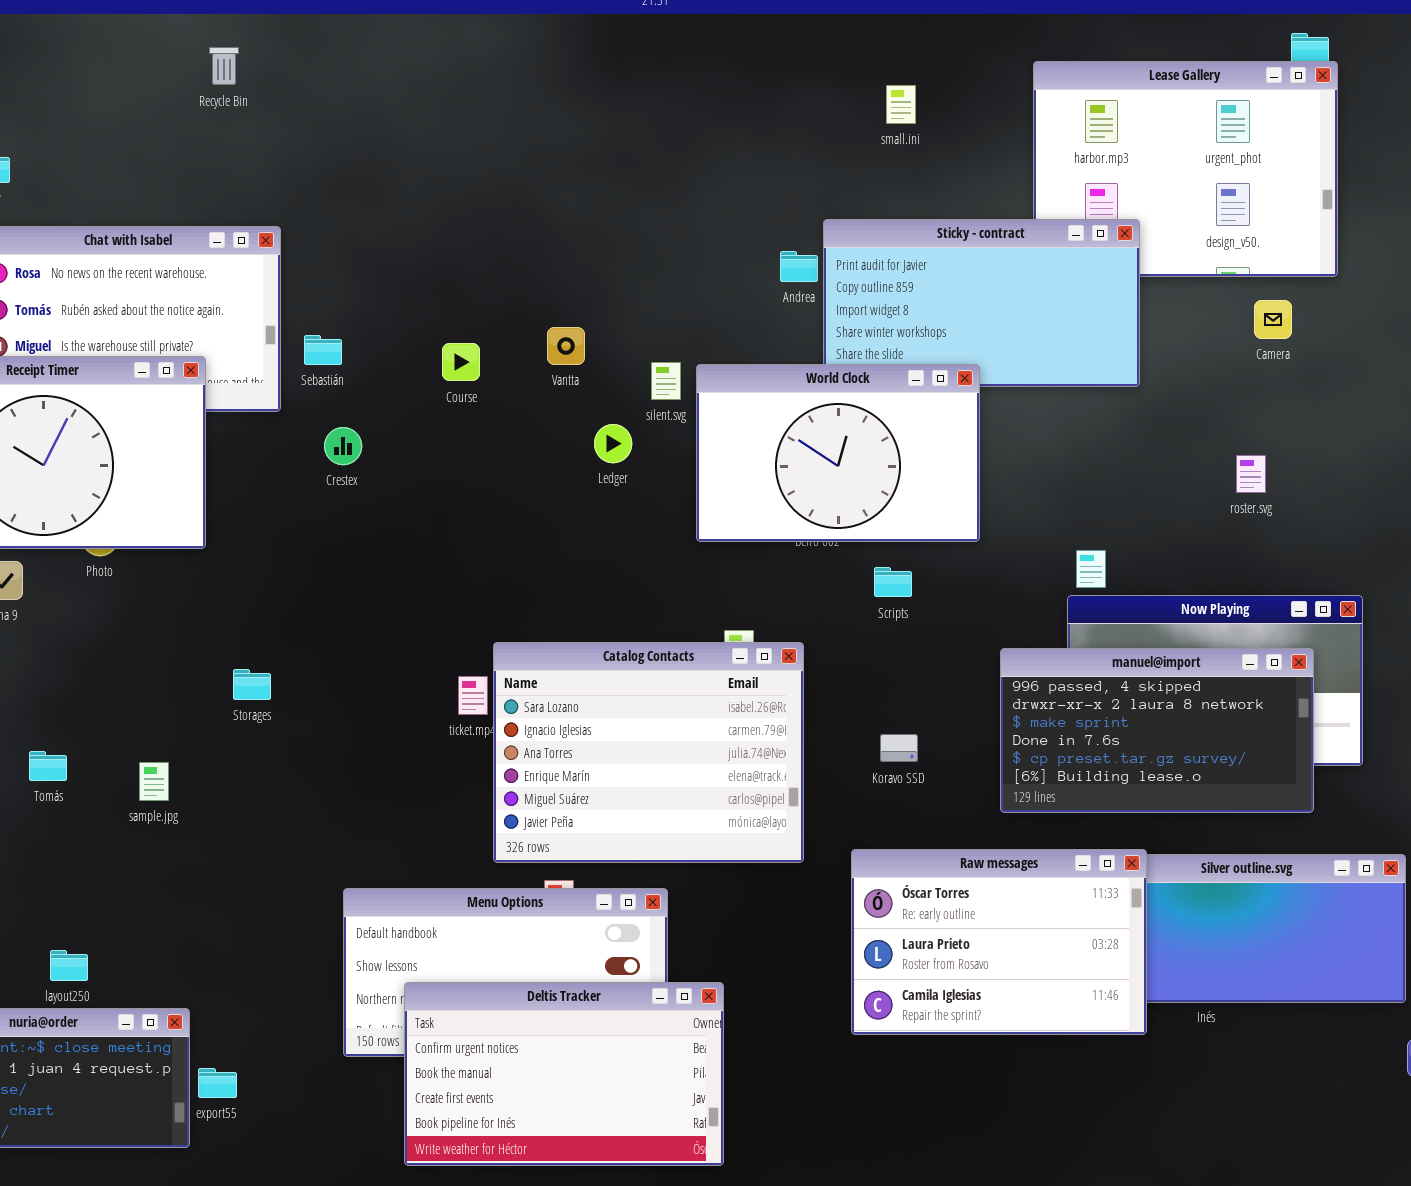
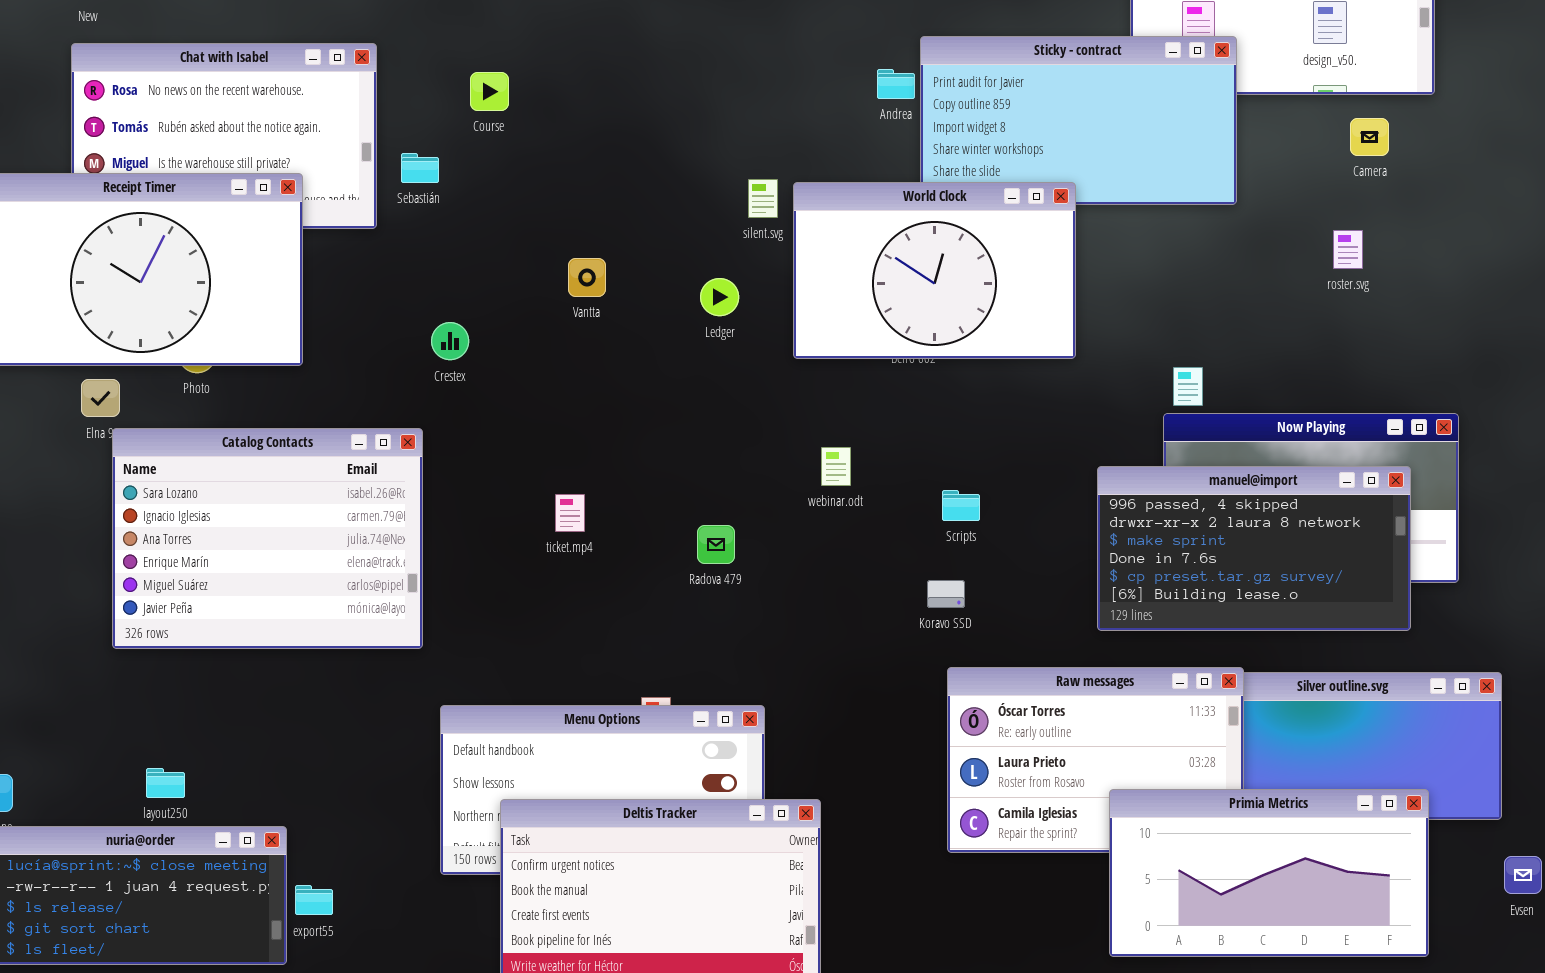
Vantta: [547,327,585,365] -> [568,258,606,297], moved
Course: [442,343,480,381] -> [470,72,509,111], moved
Ledger: [594,424,632,463] -> [700,278,739,316], moved
Crestex: [324,427,362,465] -> [431,322,469,360], moved
roster.svg: [1236,455,1266,493] -> [1333,230,1363,269], moved
Scripts: [874,567,912,597] -> [942,490,980,521], moved
Catalog Contacts: [493,642,804,863] -> [112,428,423,649], moved
Koravo SSD: [880,734,918,762] -> [927,580,965,608], moved
Primia Metrics: none -> [1109,789,1429,957], opened

